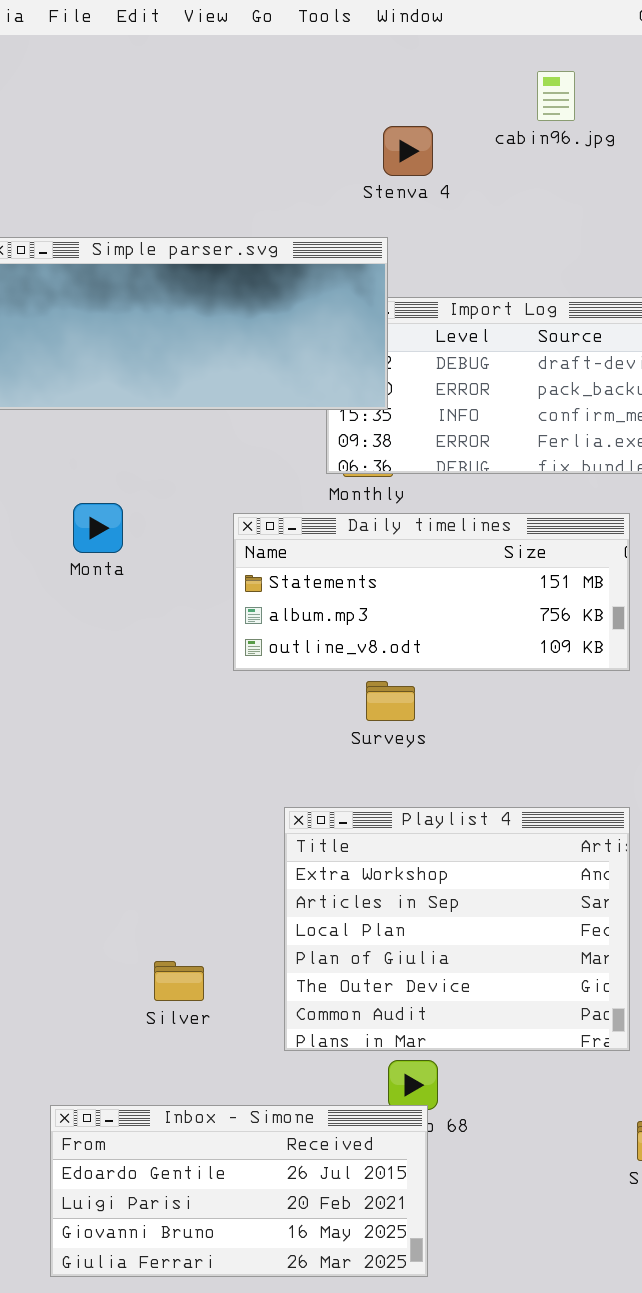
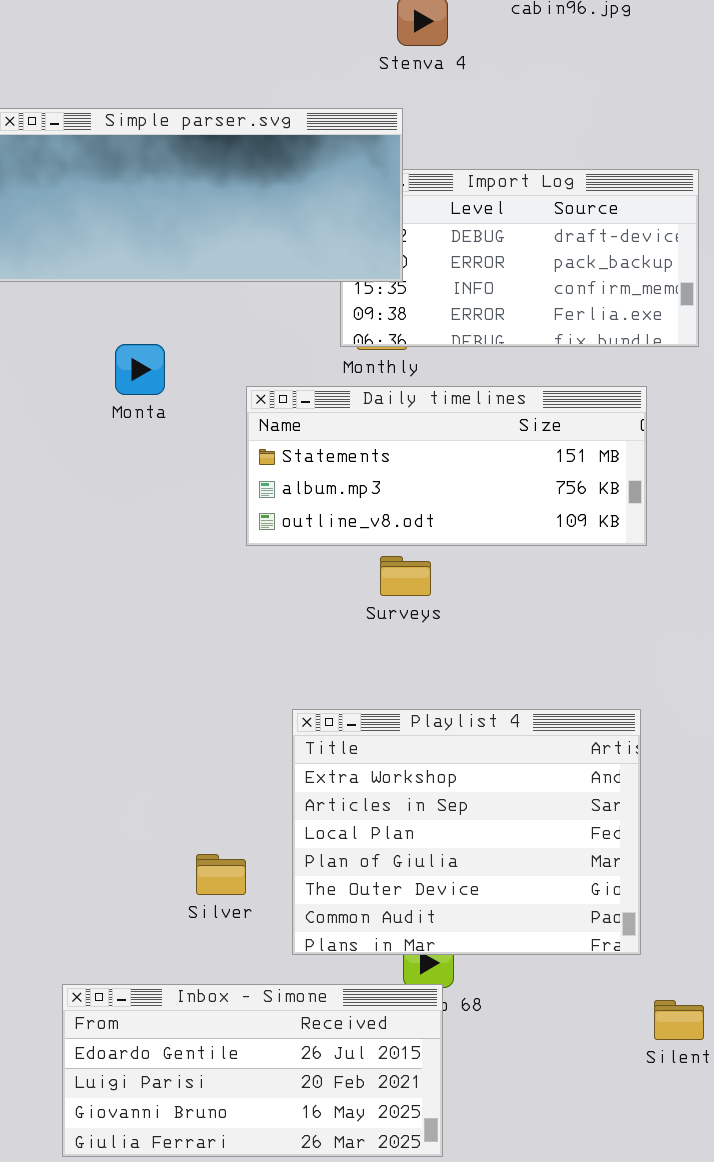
Monta: [73,503,123,553] -> [115,344,165,395], moved
Playlist 4: [284,807,630,1051] -> [292,709,641,955], moved
Silver: [154,961,204,1001] -> [196,854,246,895], moved

